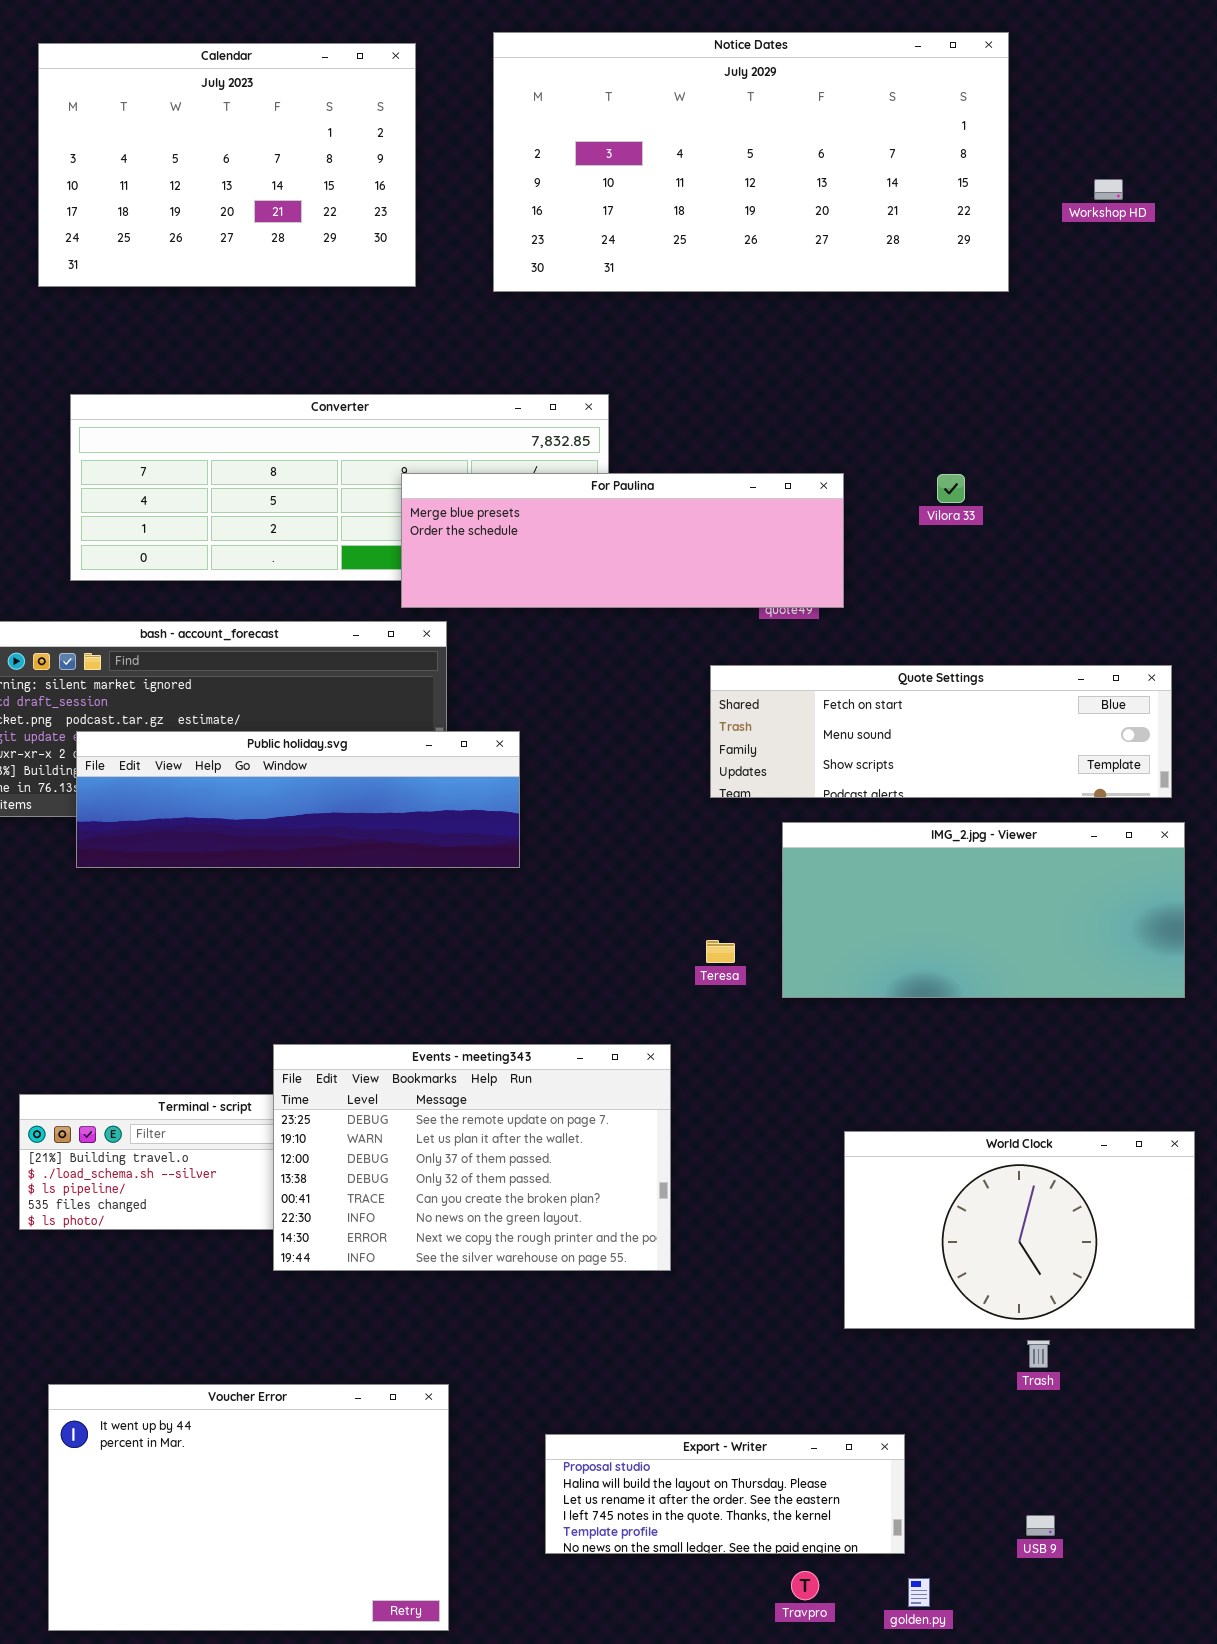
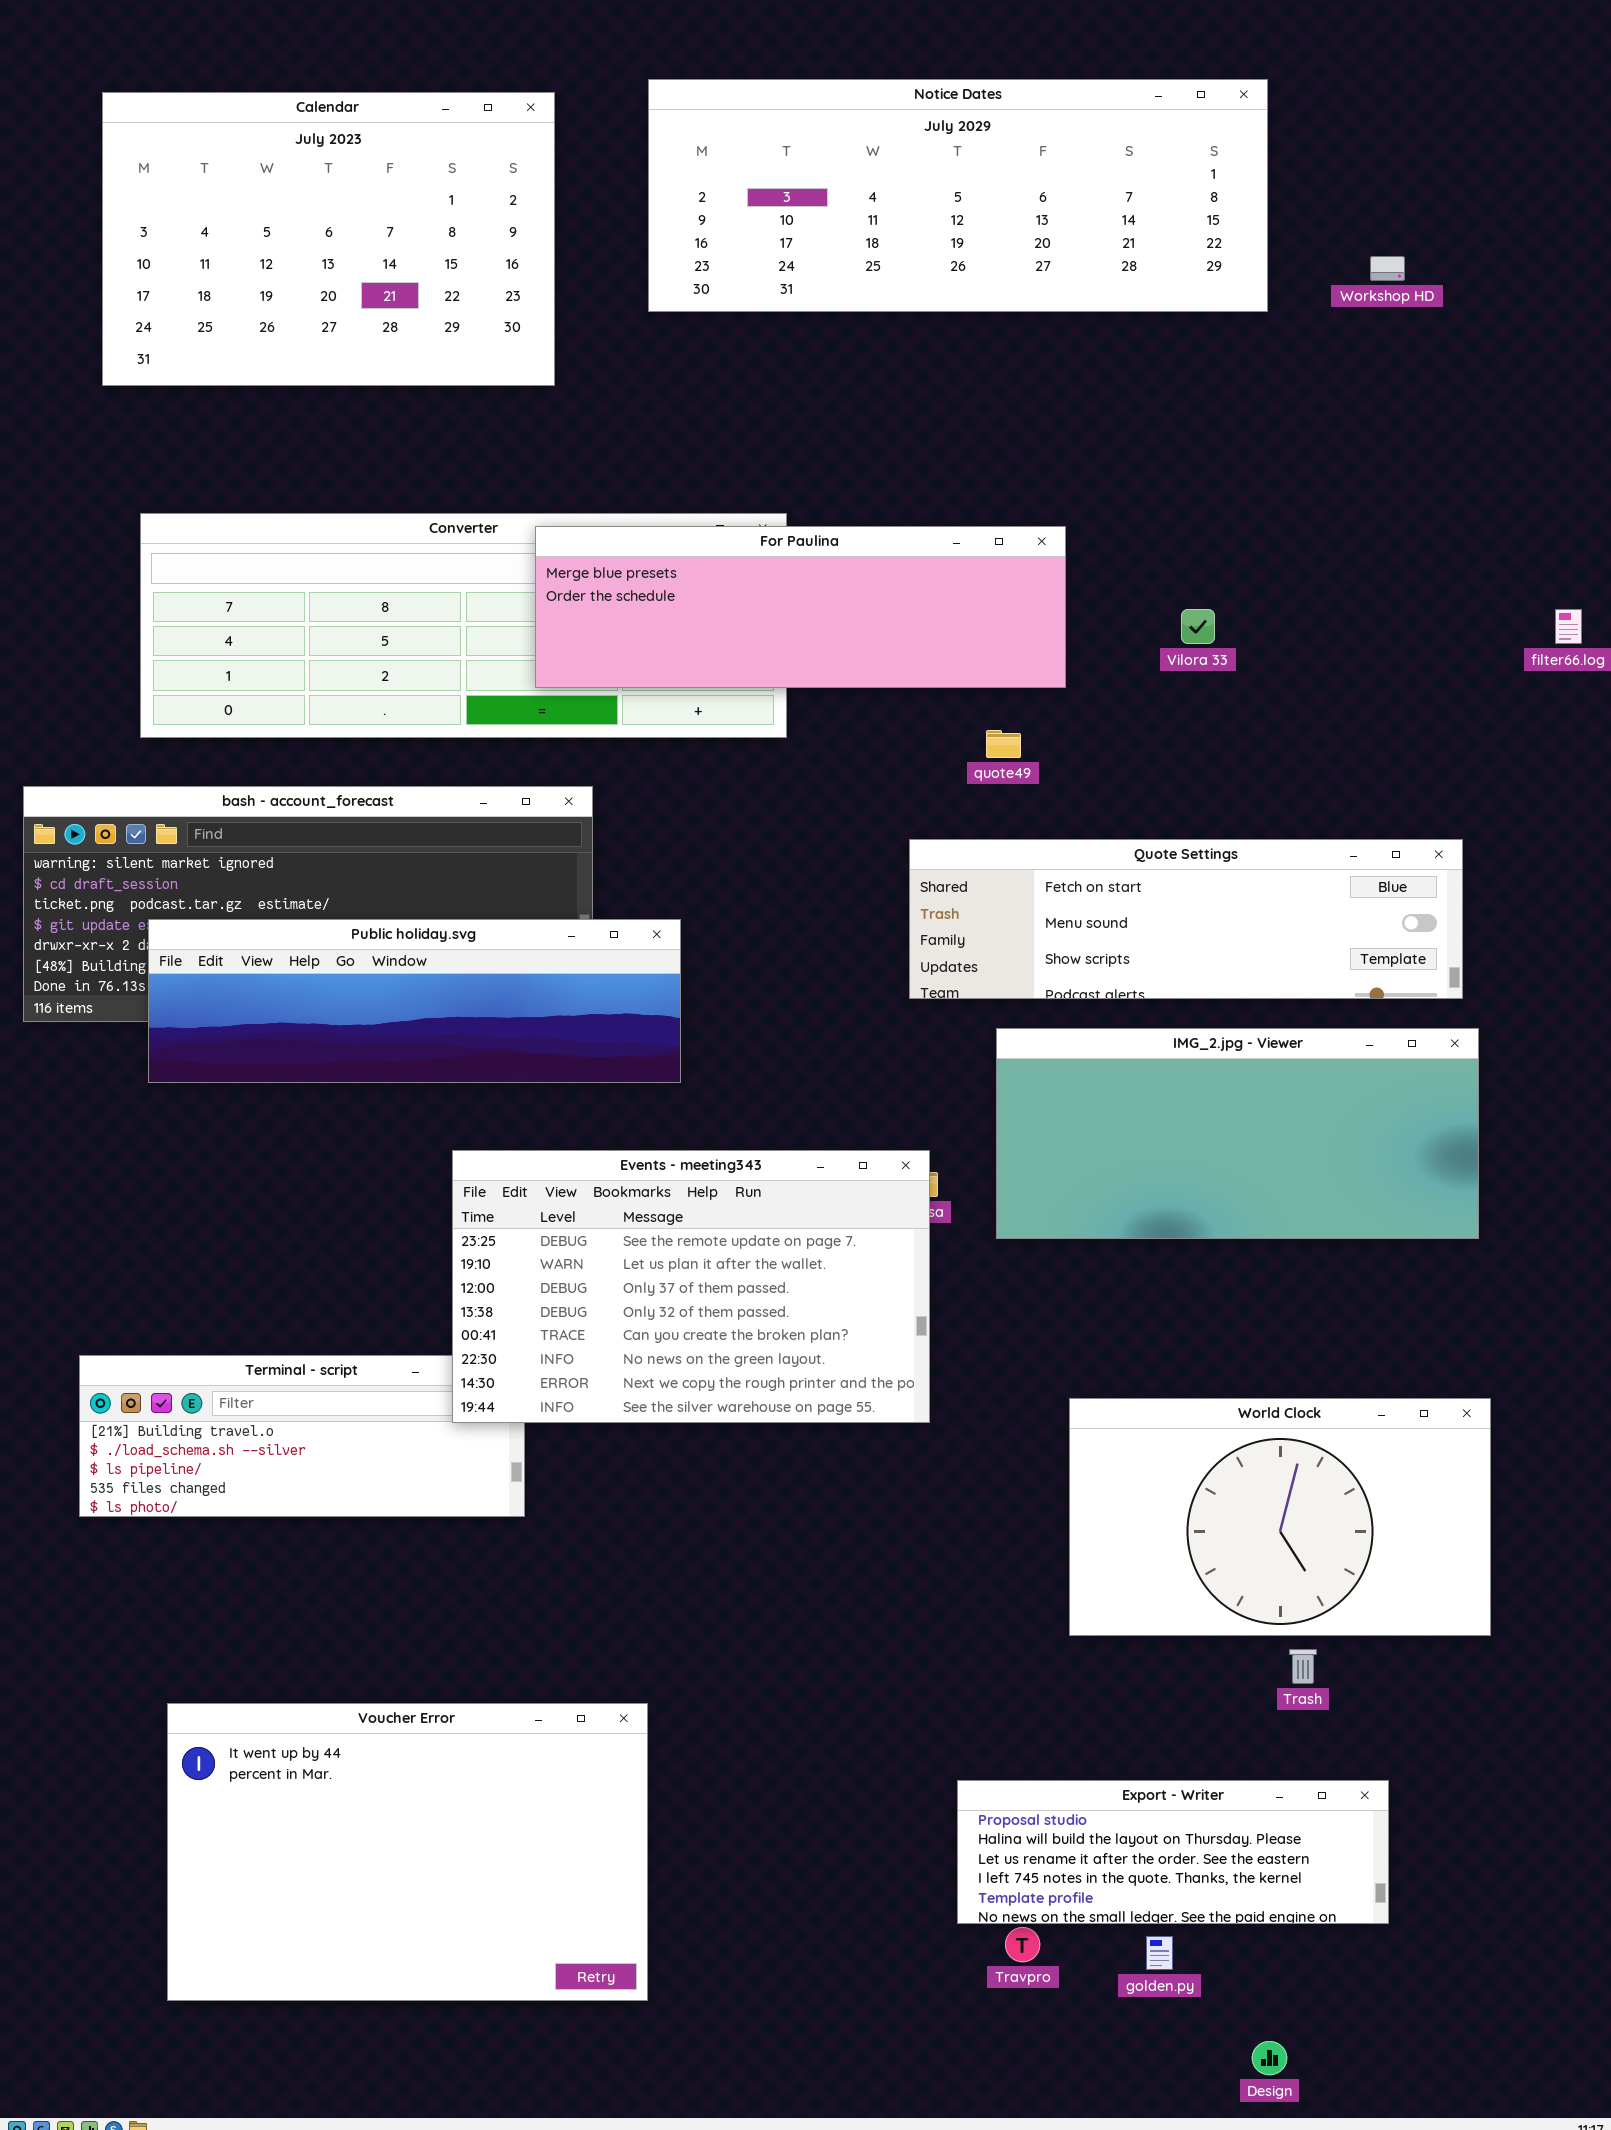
Notice Dates: [493,32,1009,292] -> [648,79,1268,312], resized
For Paulina: [401,473,844,608] -> [535,526,1066,688], moved
Events - meeting343: [273,1044,671,1271] -> [452,1150,930,1423], moved
Voucher Error: [48,1384,449,1631] -> [167,1703,648,2001], moved
Export - Writer: [545,1434,905,1554] -> [957,1780,1389,1924], moved

